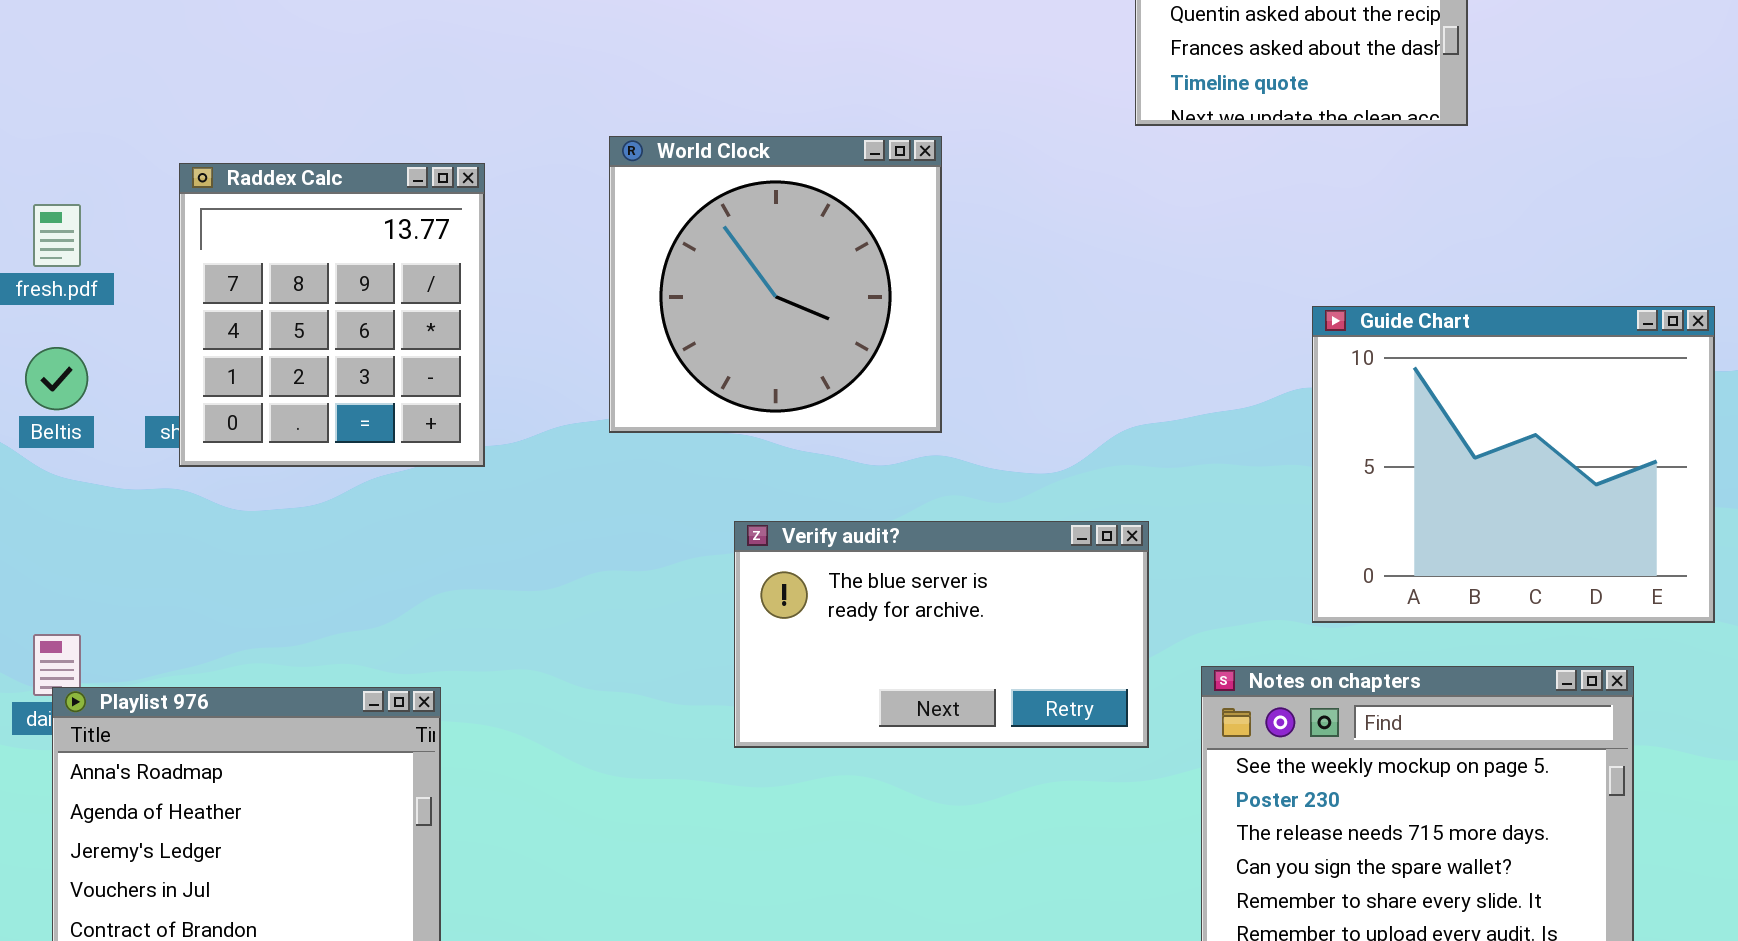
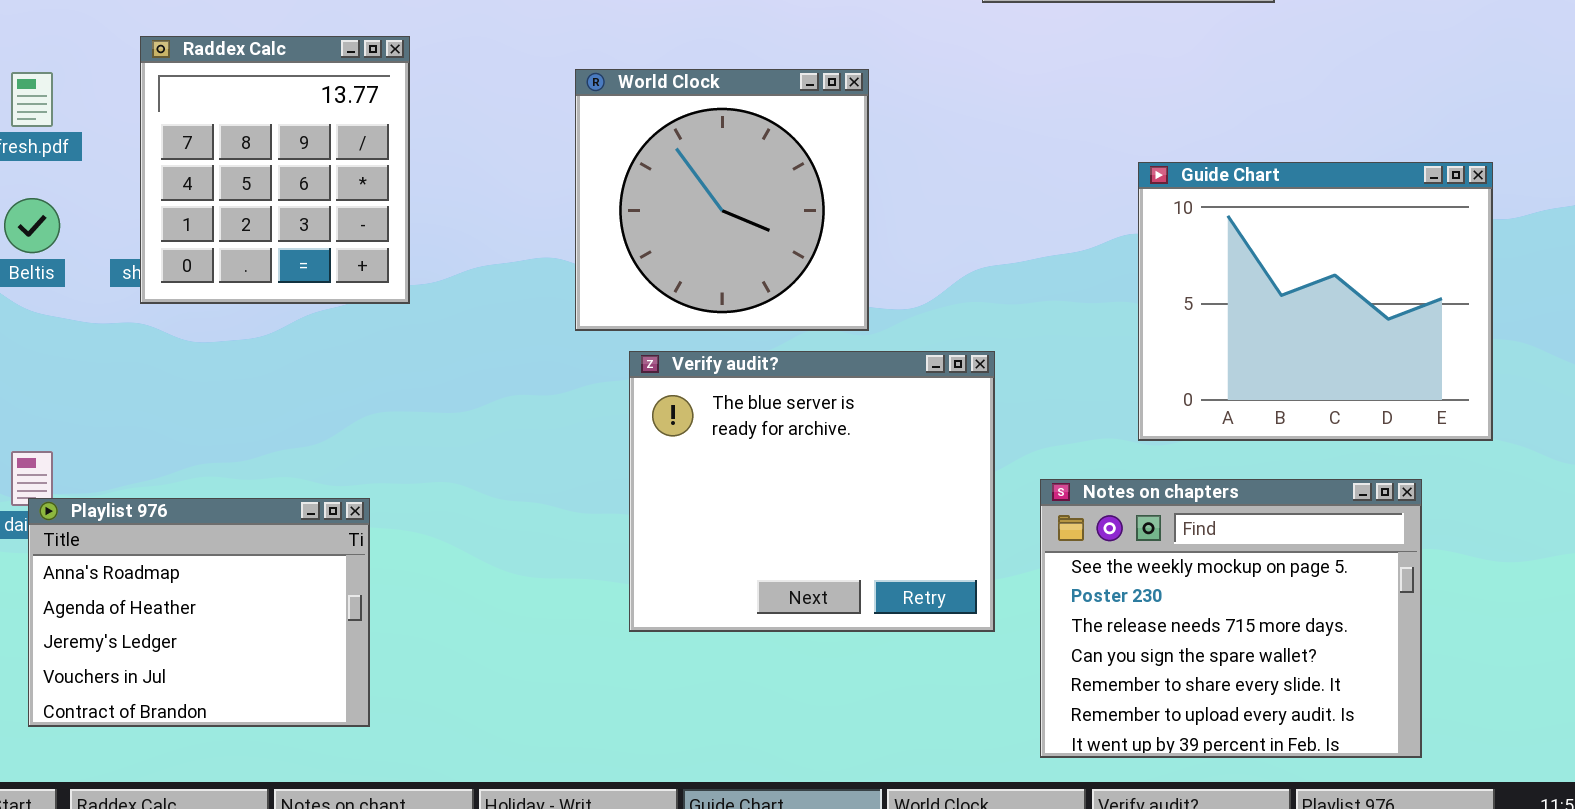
World Clock: [609,136,942,433] -> [575,69,869,331], moved
Verify audit?: [734,521,1149,748] -> [629,351,995,632], resized

